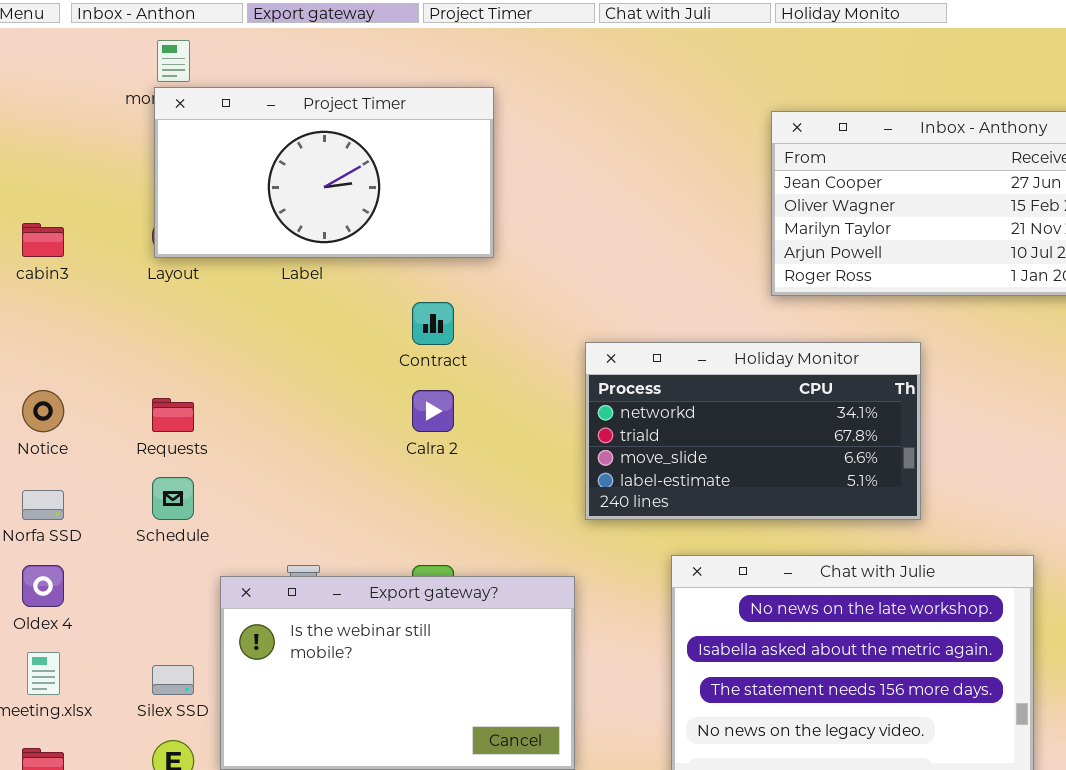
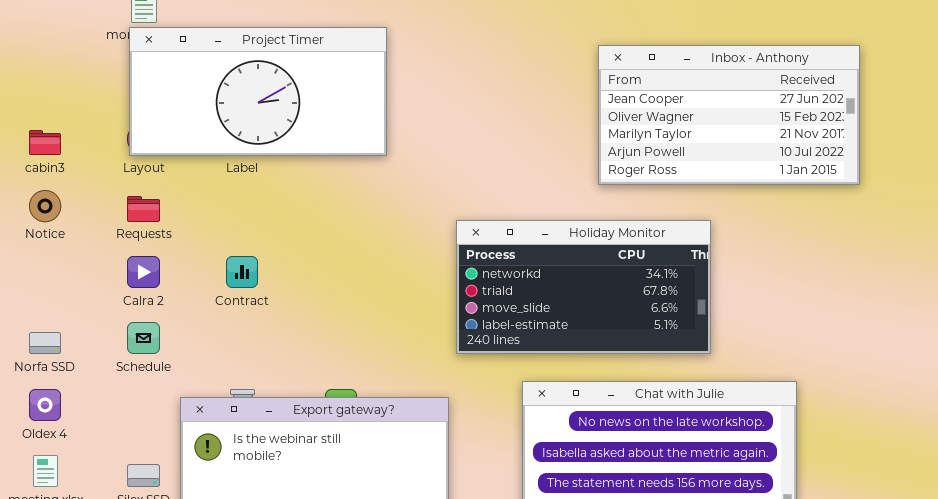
Contract: [412,302,454,345] -> [226,256,258,288], moved
Notice: [22,390,64,432] -> [29,190,61,222], moved
Calra 2: [412,390,454,432] -> [127,256,160,288], moved
Requests: [152,398,194,432] -> [127,196,160,222], moved

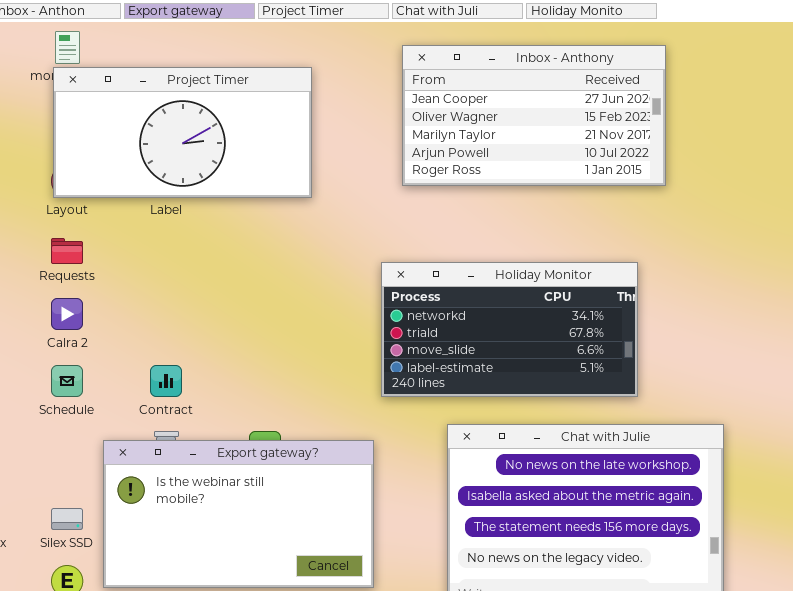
Inbox - Anthony: [598,45,860,185] -> [402,45,666,186], moved
Contract: [226,256,258,288] -> [150,365,182,397], moved

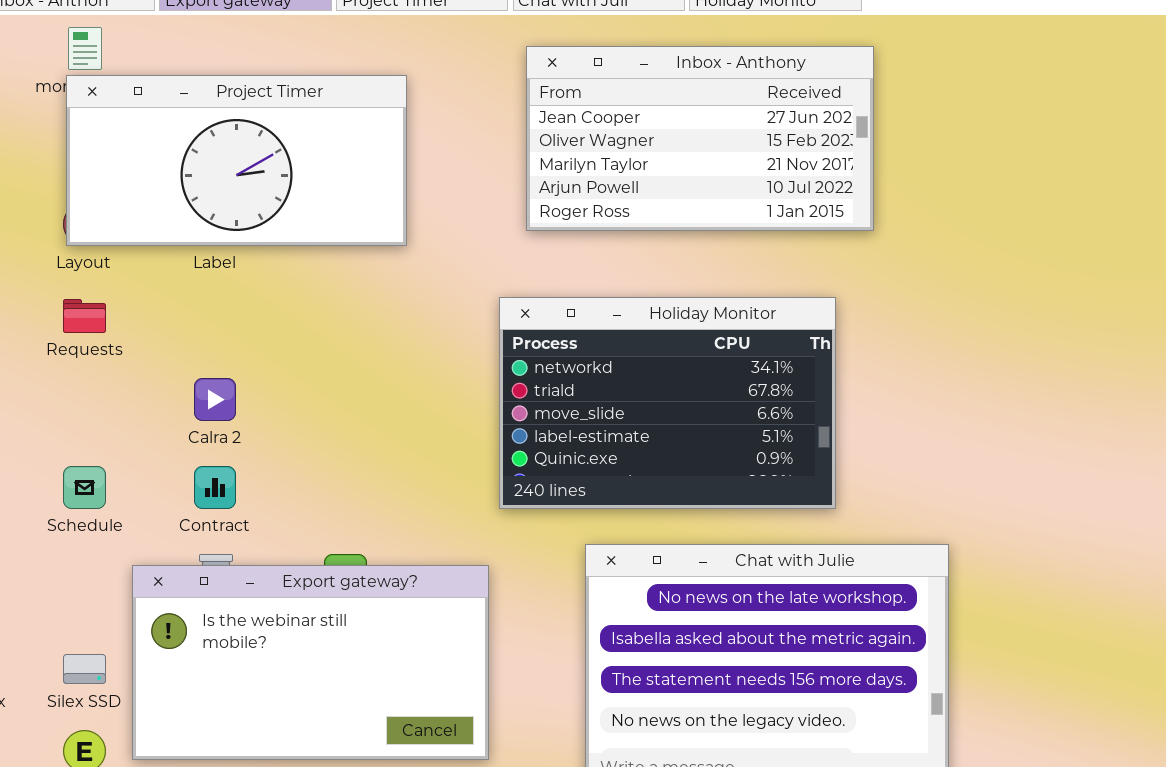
Holiday Monitor: [381,262,638,397] -> [499,297,836,509], resized
Calra 2: [51,298,83,330] -> [194,378,236,421], moved

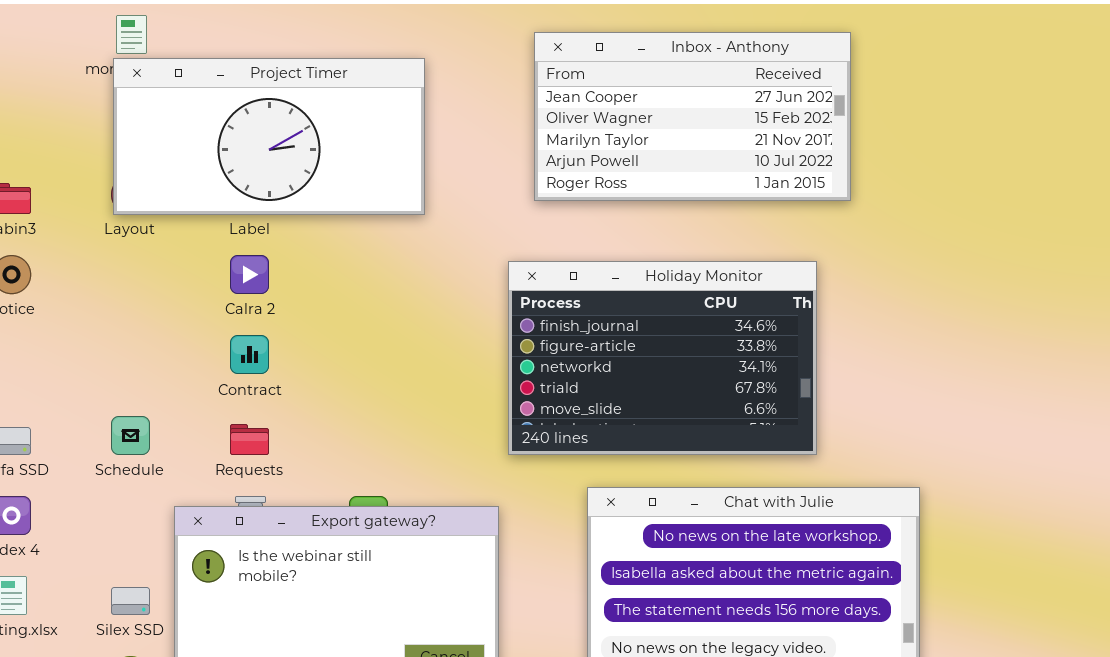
Holiday Monitor: [499,297,836,509] -> [508,261,817,455], scrolled up 2 rows
Requests: [63,299,106,333] -> [230,424,269,455], moved
Calra 2: [194,378,236,421] -> [230,255,269,294], moved
Contract: [194,466,236,509] -> [230,335,269,374], moved

